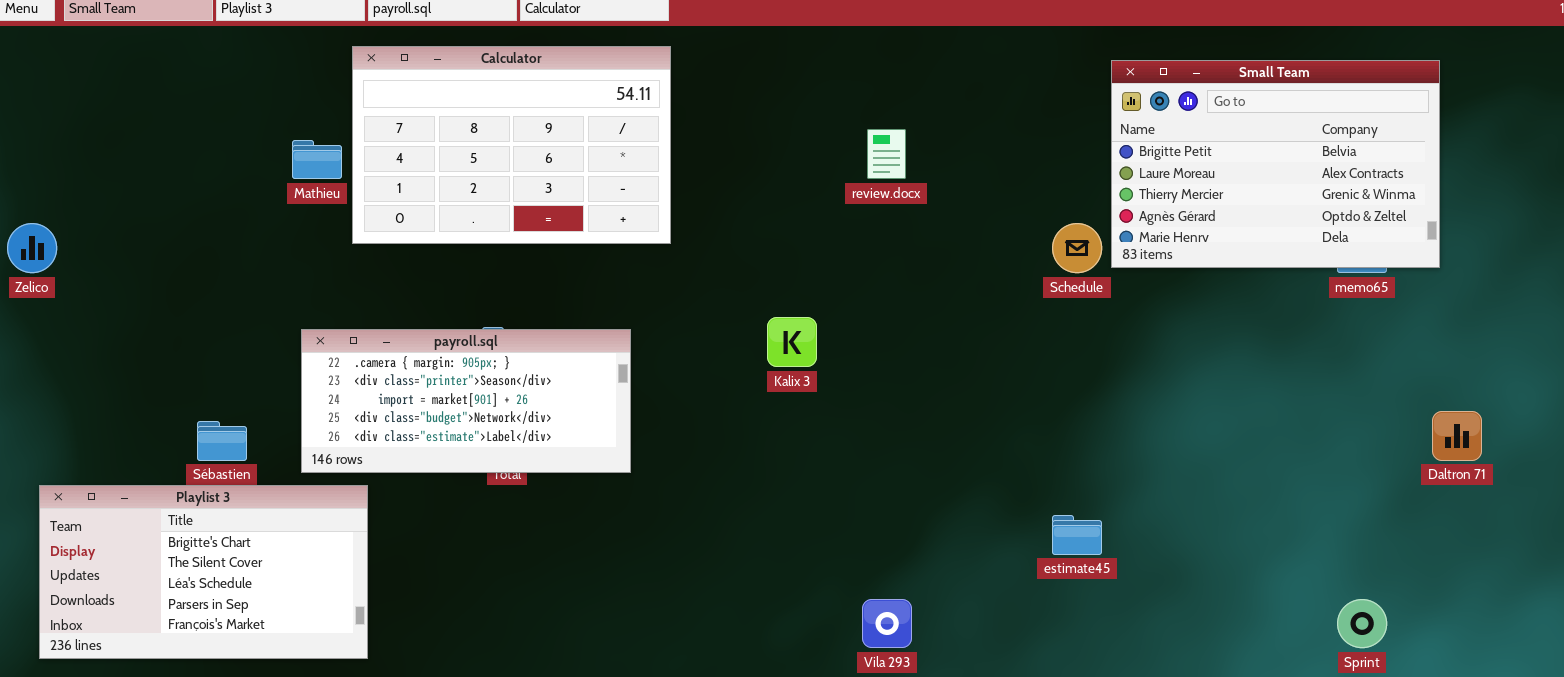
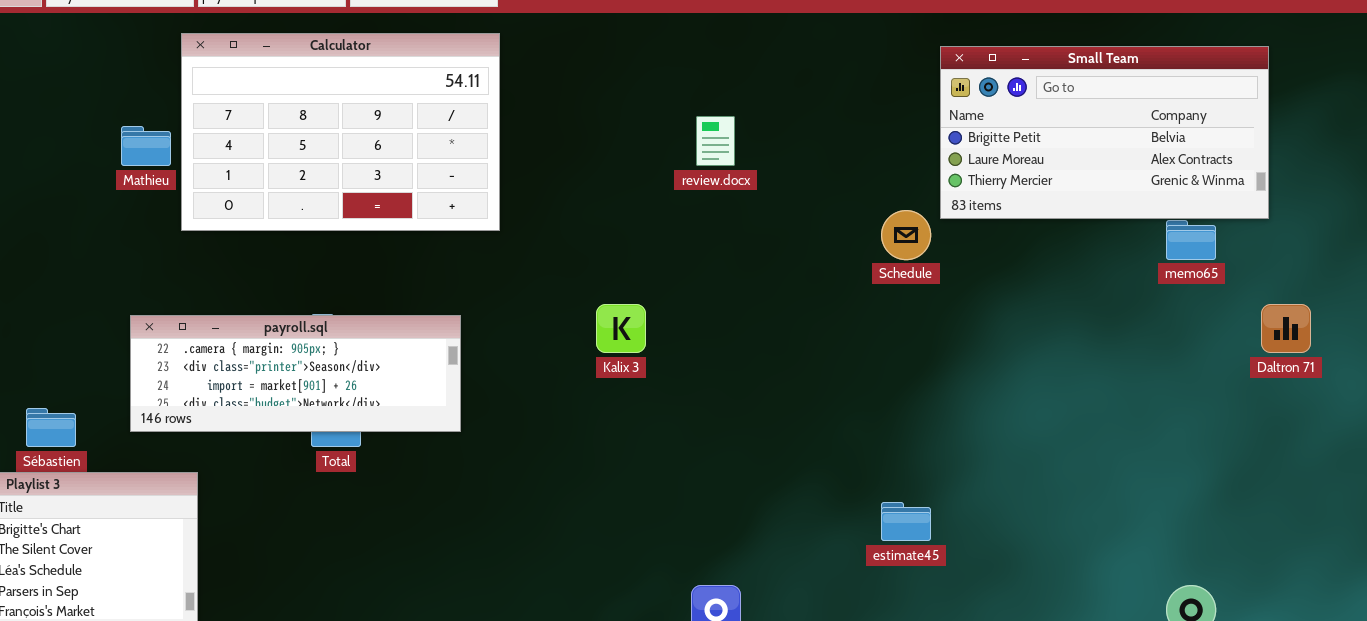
Small Team: [1111,60,1440,268] -> [940,46,1269,219], resized
payroll.sql: [301,329,631,473] -> [130,315,461,432], resized
Daltron 71: [1432,411,1482,461] -> [1261,304,1311,353], moved

